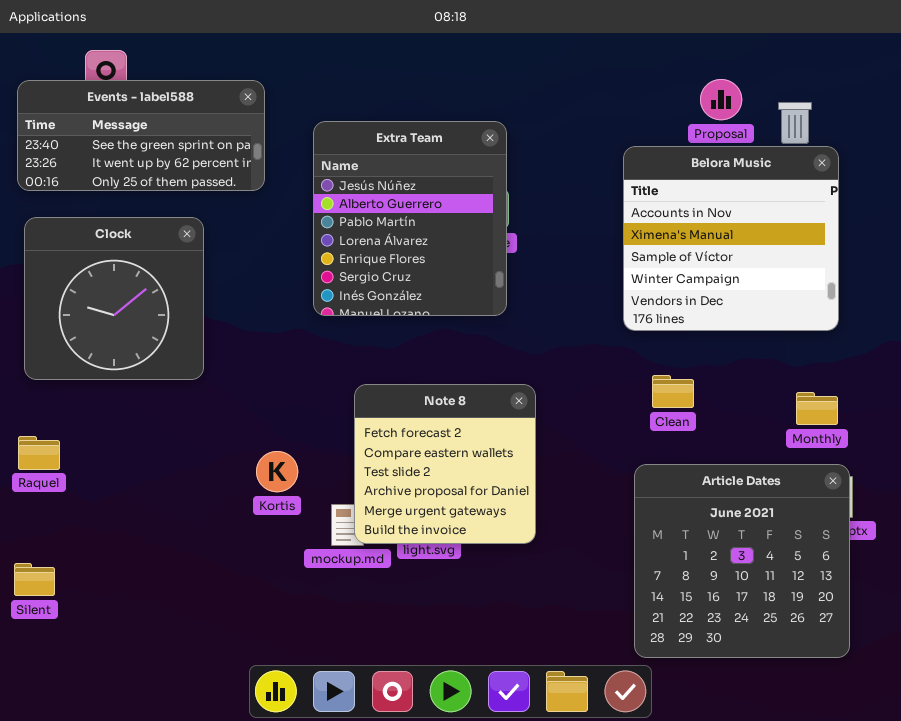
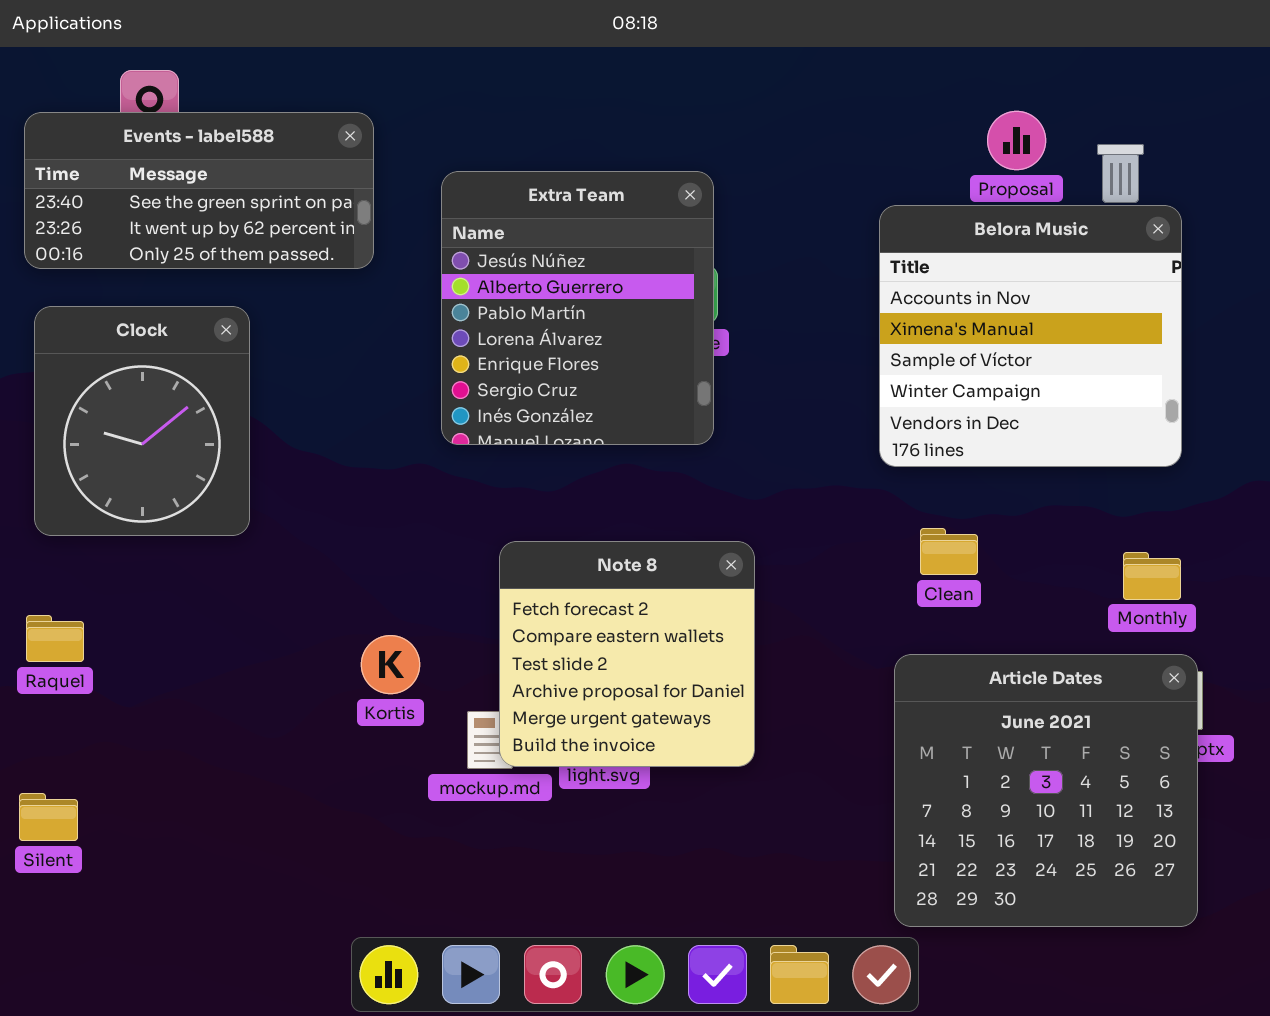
Clock: [24,217,204,380] -> [34,306,250,536], resized

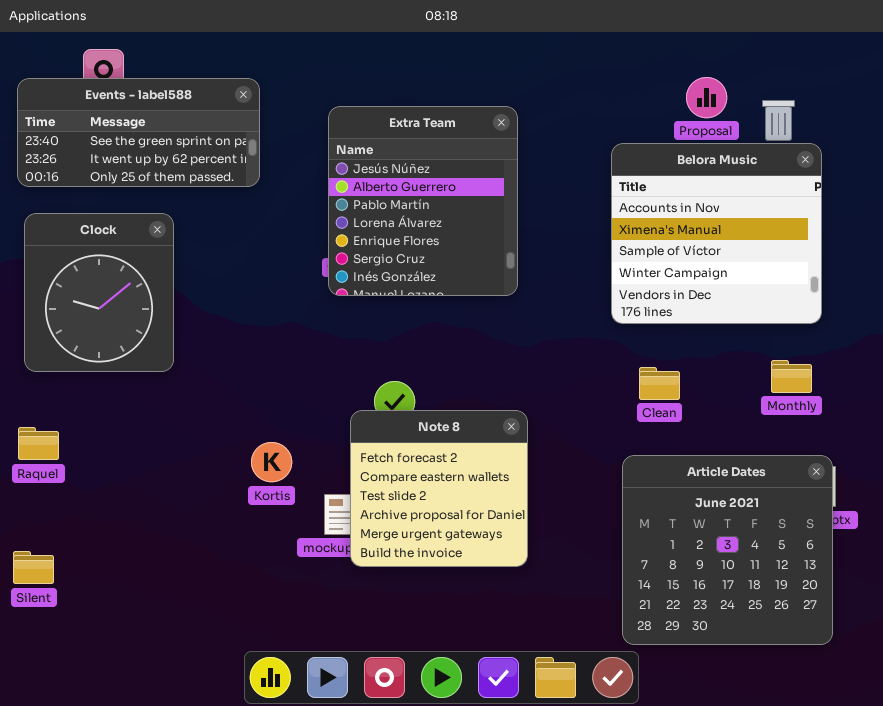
Extra Team: [441,171,714,445] -> [328,106,518,296], moved
Note 8: [499,541,755,767] -> [350,410,528,567], moved
Monthly: [1123,552,1181,600] -> [771,360,812,393], moved

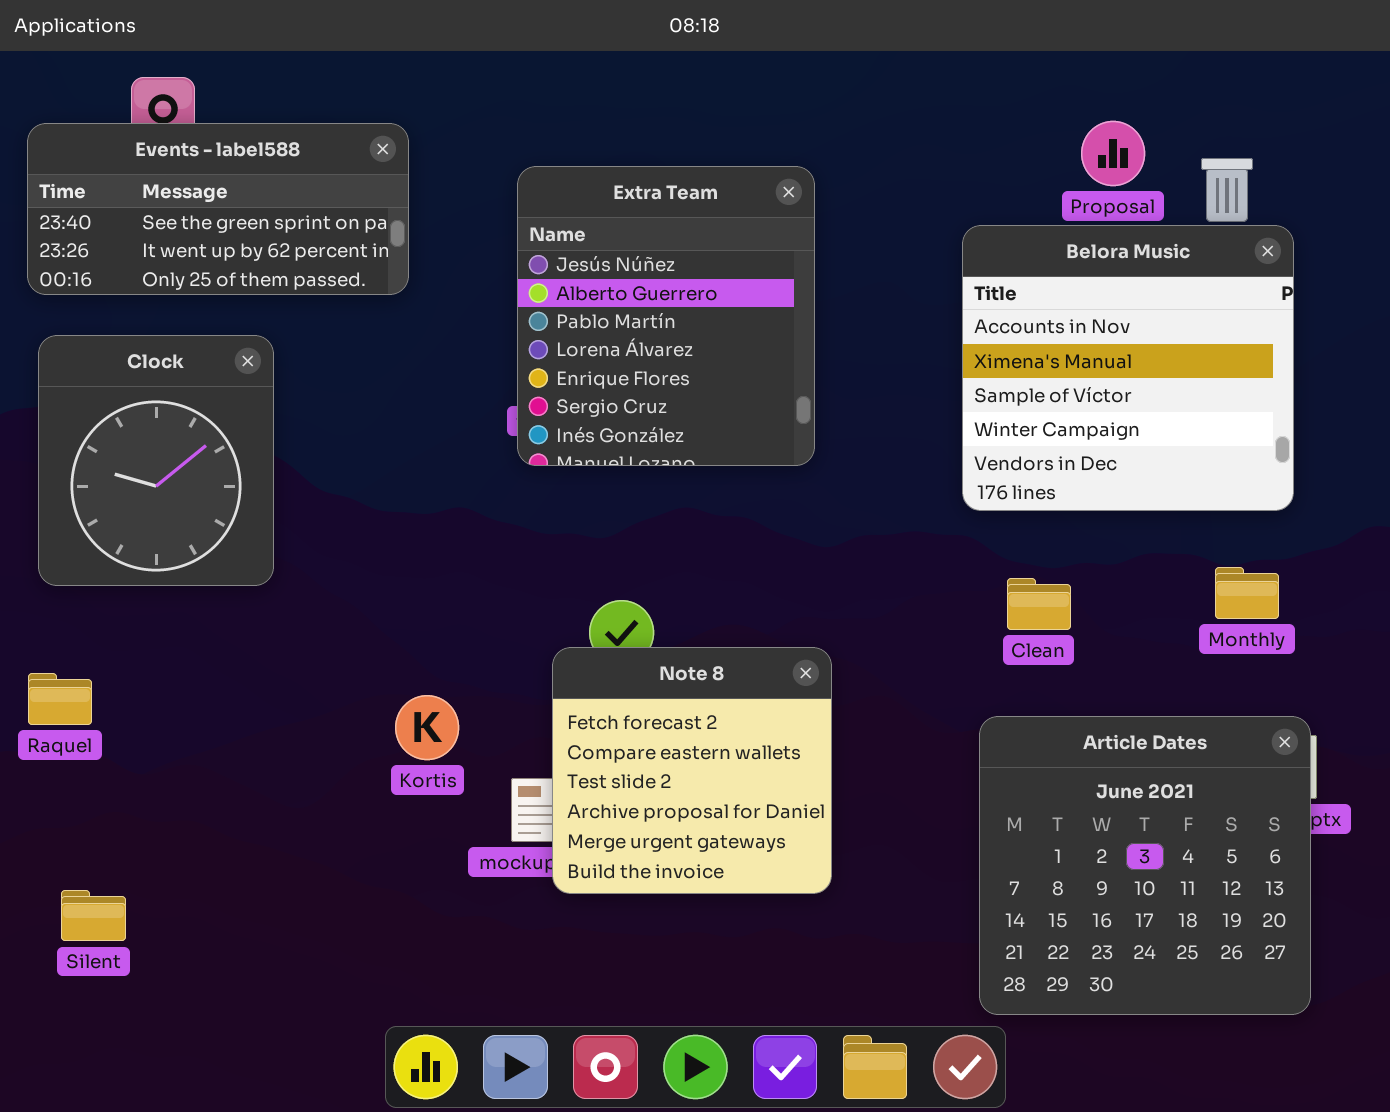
Silent: [13,551,54,584] -> [61,890,126,941], moved

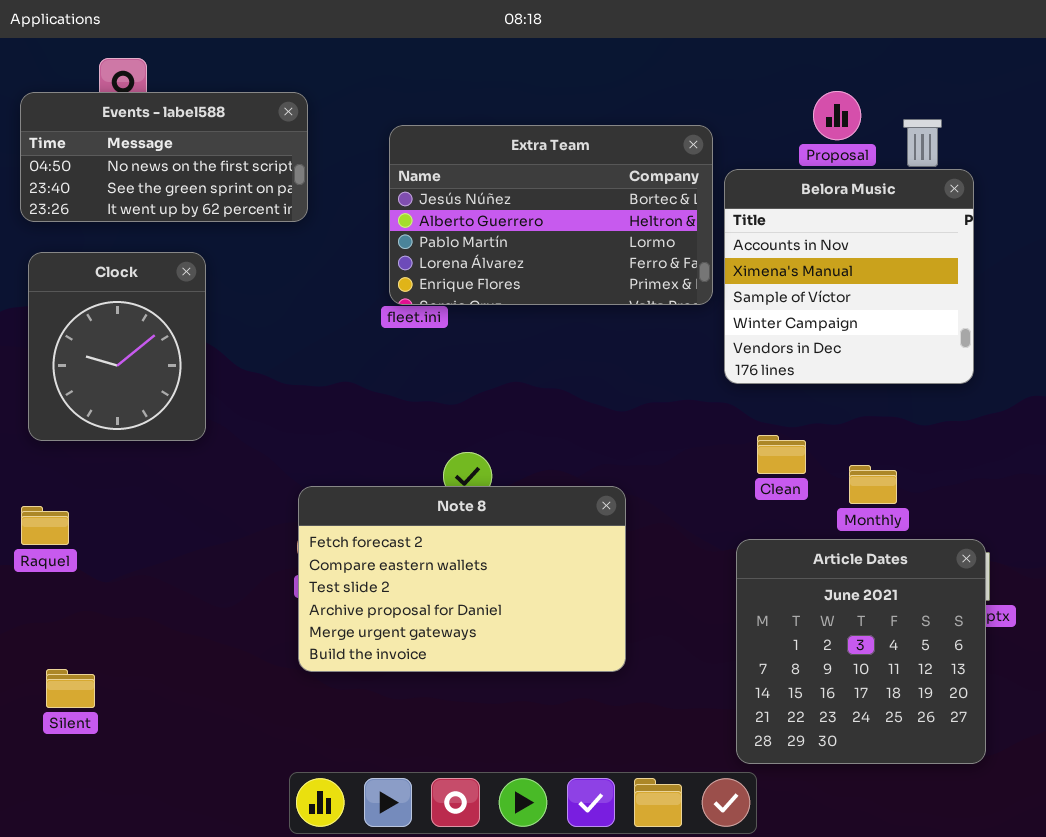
Events - label588: [27,123,409,295] -> [20,92,308,222], scrolled up 1 row
Extra Team: [517,166,815,466] -> [389,125,713,305], resized
Monthly: [1215,567,1279,619] -> [849,465,897,504], moved
Note 8: [552,647,832,894] -> [298,486,626,672], resized

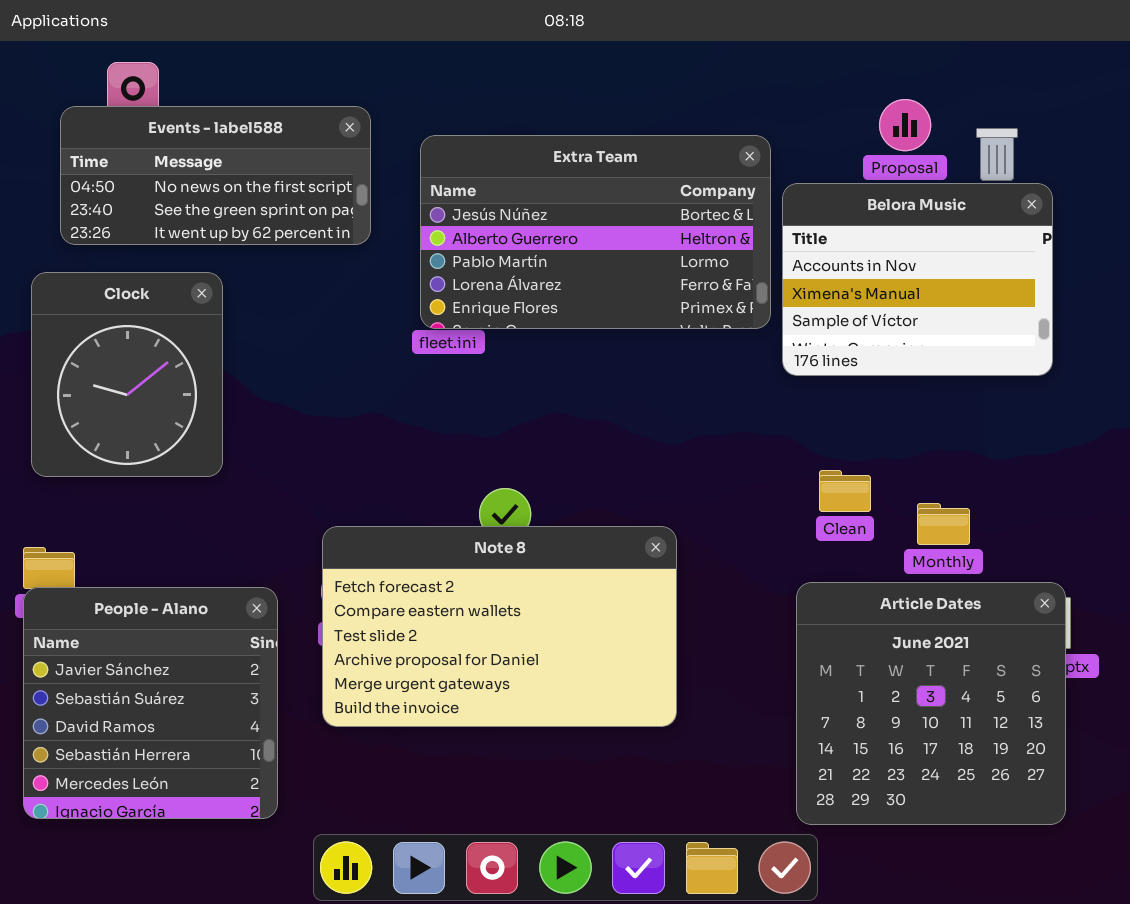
Events - label588: [20,92,308,222] -> [60,106,371,245], moved
Belora Music: [724,169,974,384] -> [782,183,1053,376], resized
People - Alano: none -> [23,587,278,819], opened

